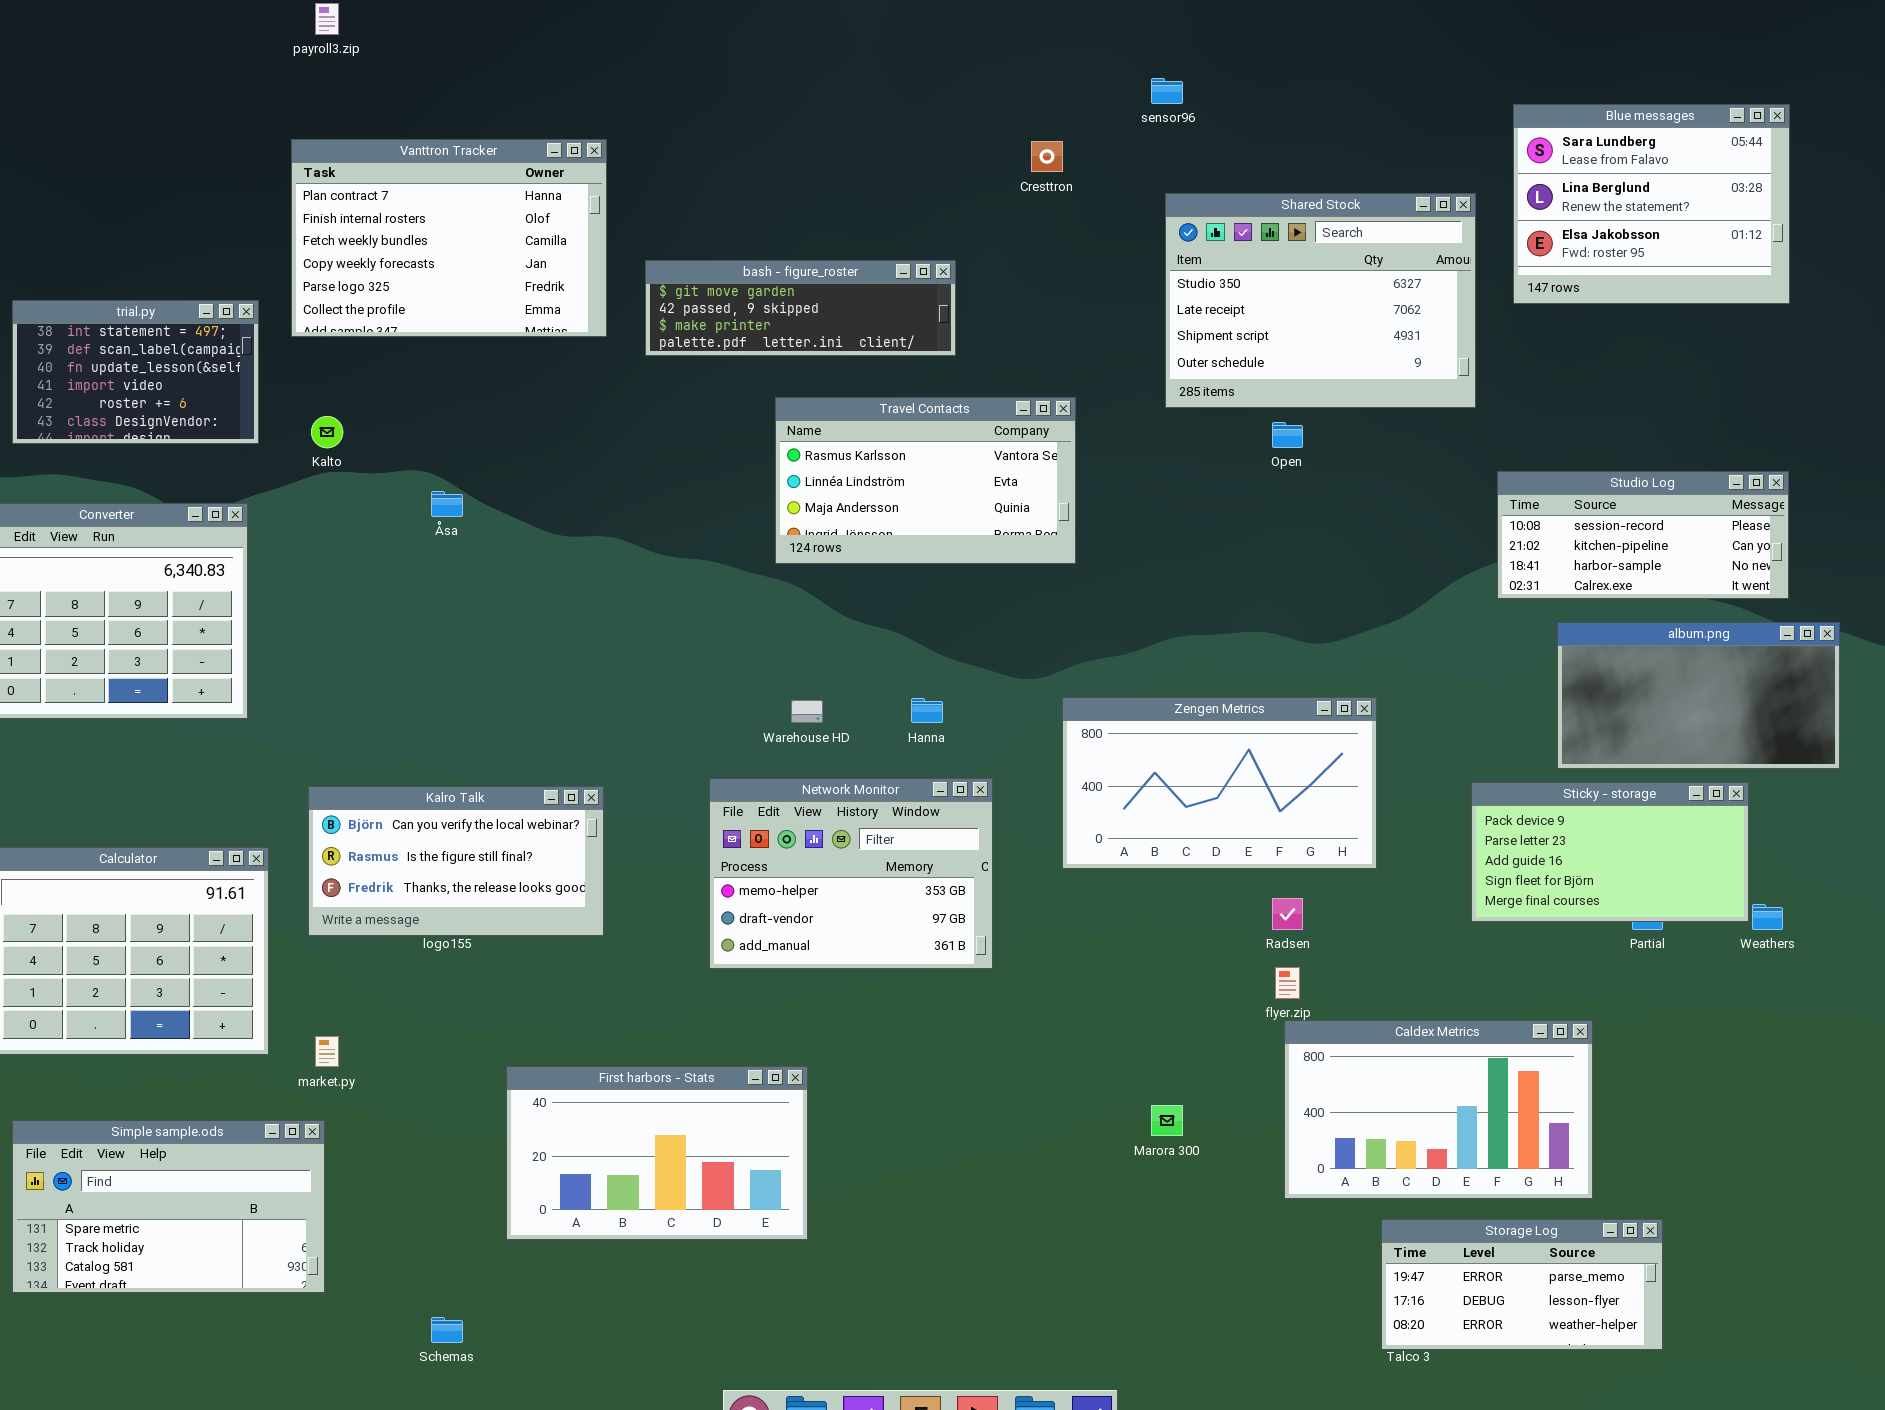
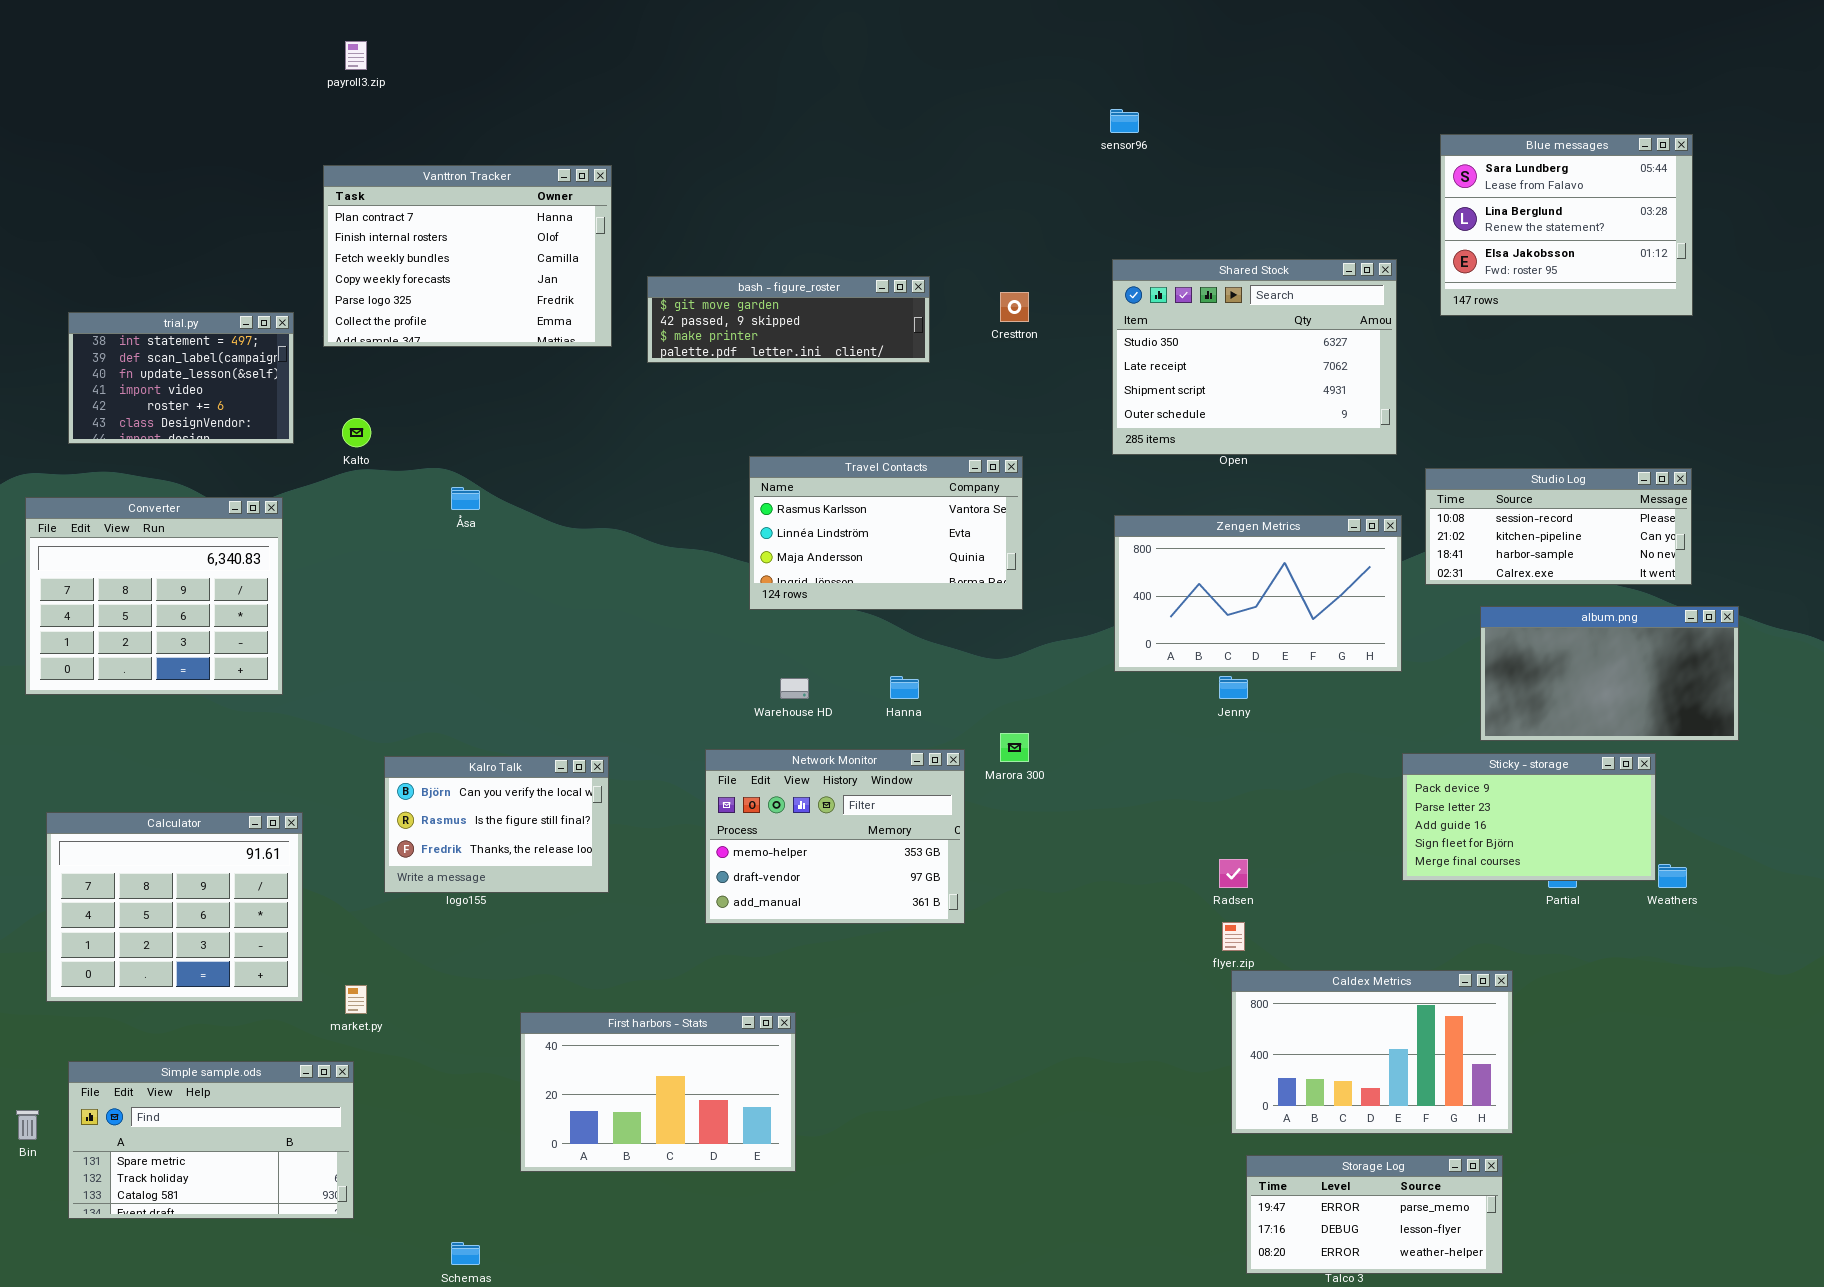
Cresttron: [1031,141,1063,172] -> [1000,292,1029,322], moved
Shared Stock: [1165,193,1476,408] -> [1112,259,1397,455], moved
Travel Contacts: [775,397,1076,564] -> [749,456,1023,610], moved
Zengen Metrics: [1062,697,1377,869] -> [1114,515,1402,672], moved
Kalro Talk: [308,786,604,936] -> [384,756,609,893], resized
Marora 300: [1151,1105,1183,1136] -> [1000,733,1029,762], moved
Storage Log: [1381,1219,1663,1350] -> [1246,1155,1503,1274], moved

